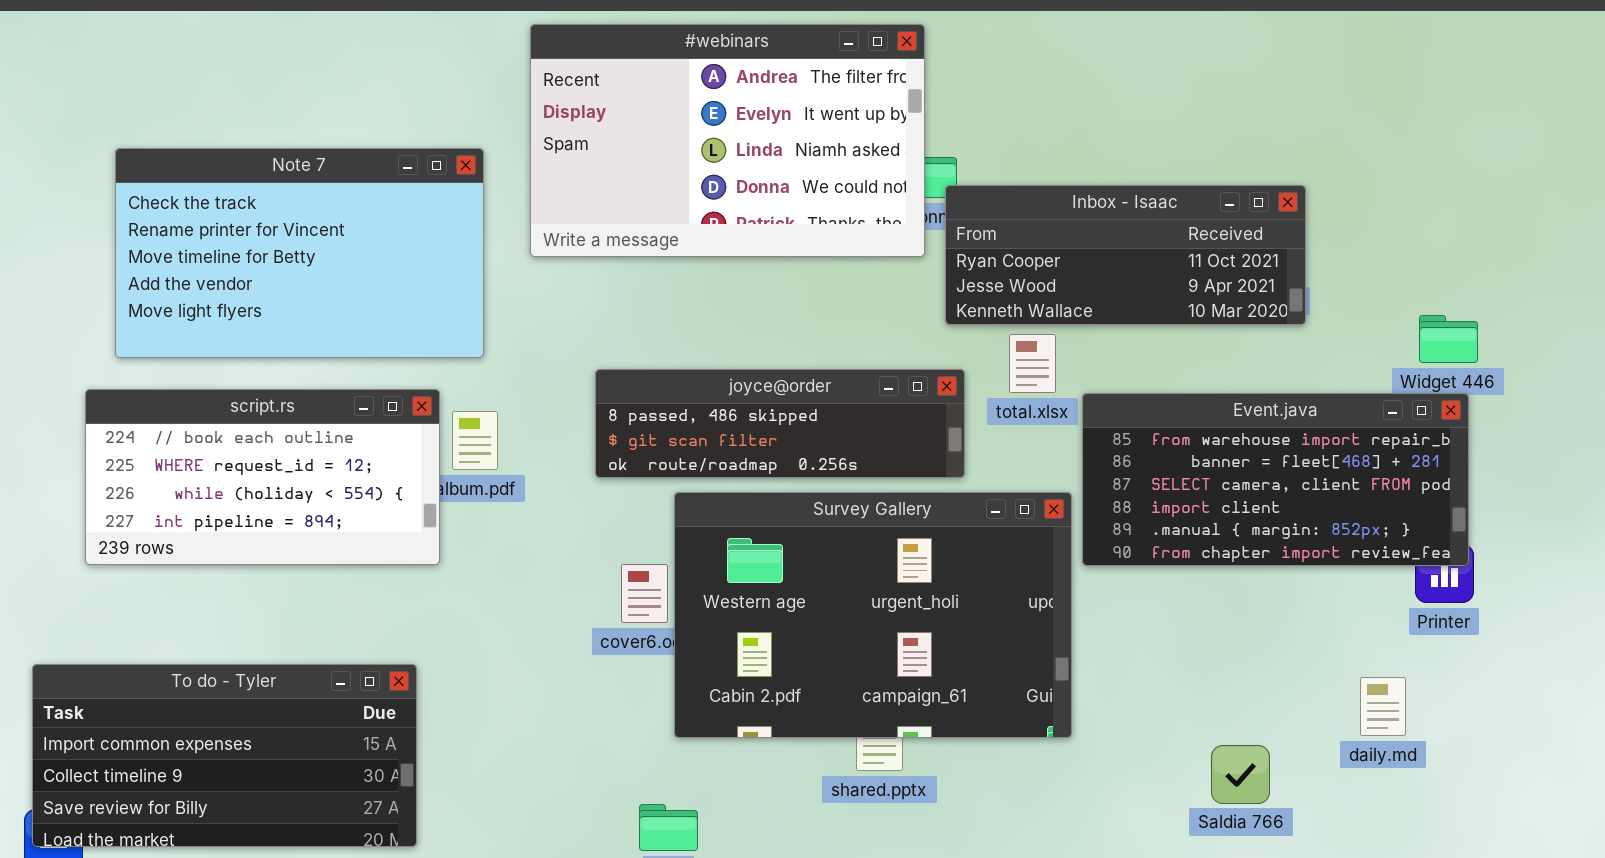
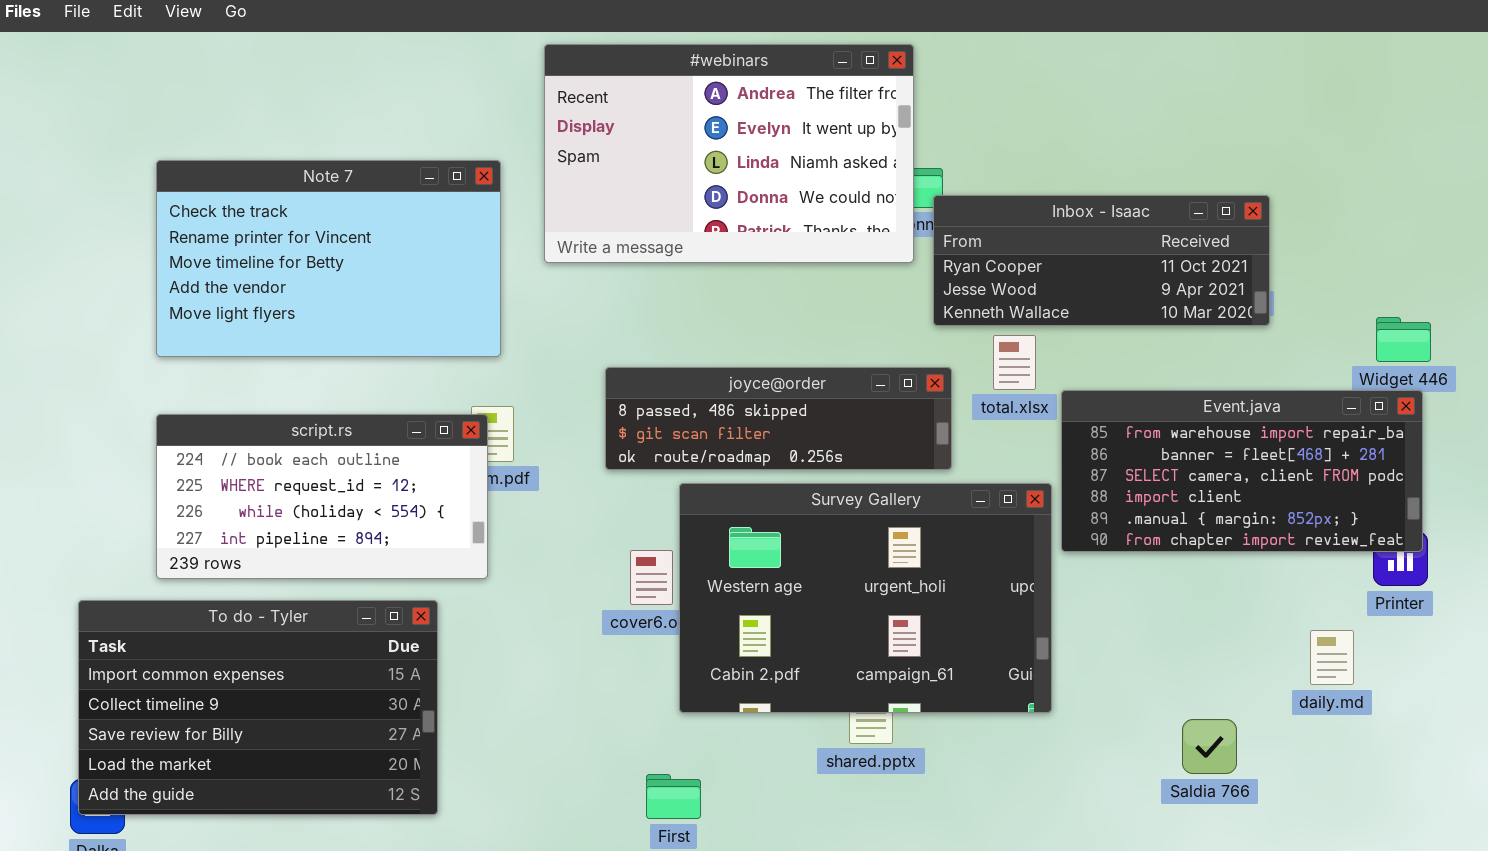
script.rs: [85,389,440,565] -> [156,414,488,579], moved
To do - Tyler: [32,664,417,847] -> [78,600,438,815], resized
daily.md: [1360,677,1406,736] -> [1310,630,1354,685], moved

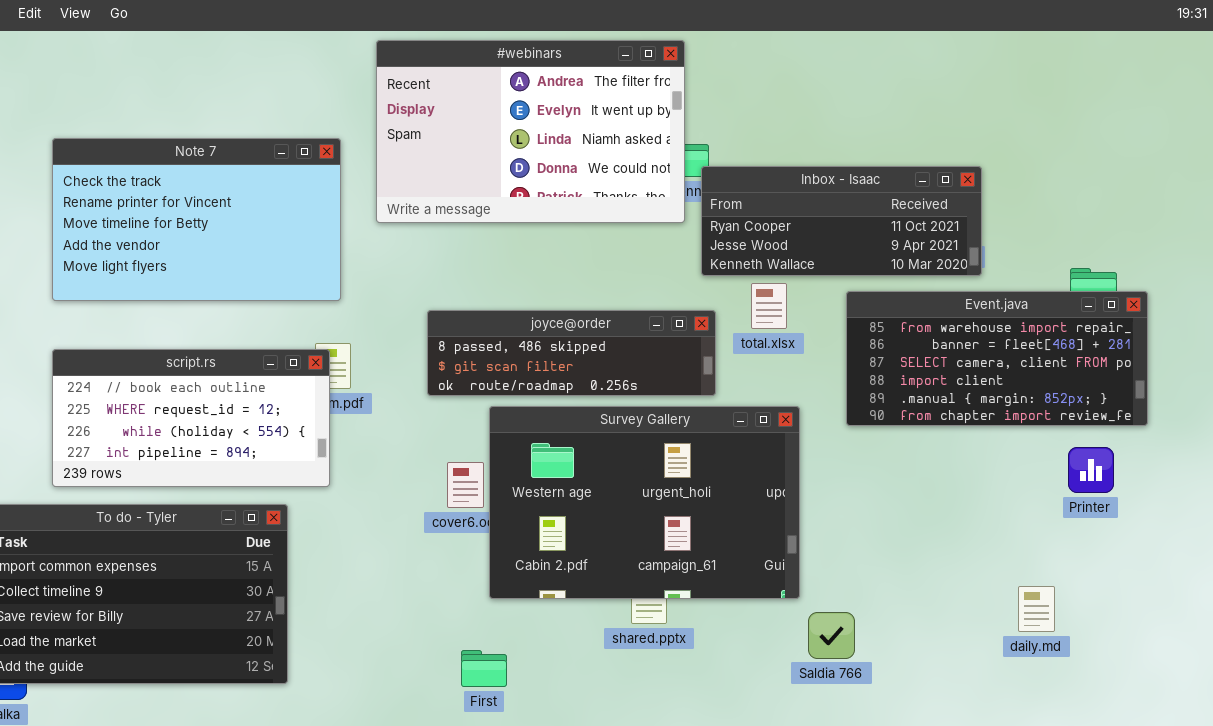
Event.java: [1061,390,1423,552] -> [846,291,1148,426], moved
daily.md: [1310,630,1354,685] -> [1018,586,1055,632], moved
Saldia 766: [1182,719,1237,774] -> [808,612,855,659], moved

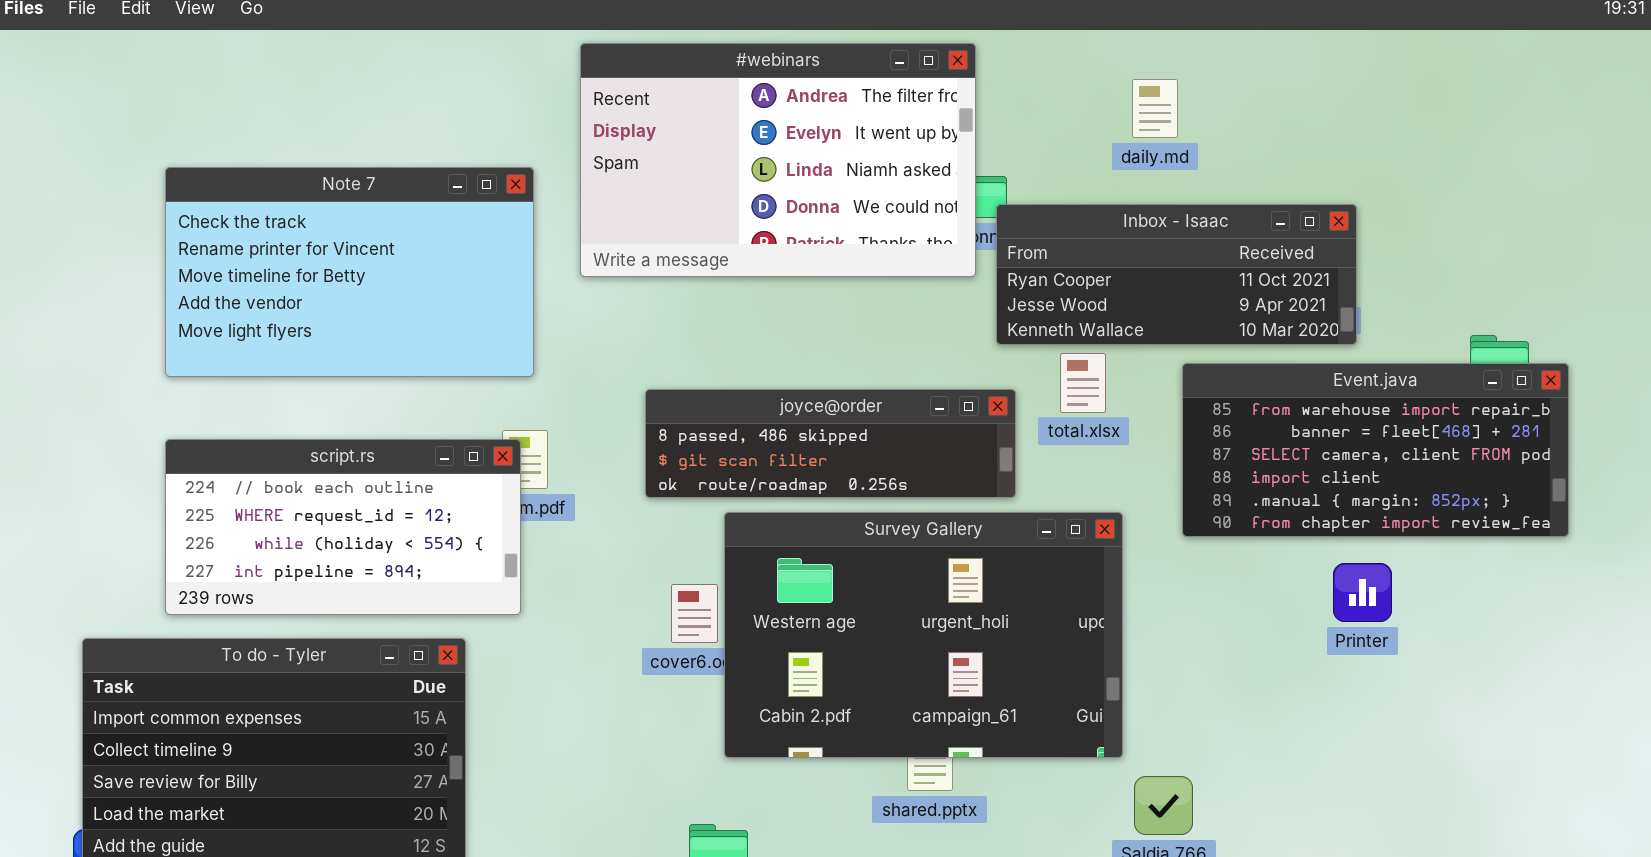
Printer: [1068,447,1114,493] -> [1333,563,1392,622], moved
daily.md: [1018,586,1055,632] -> [1132,79,1178,138], moved

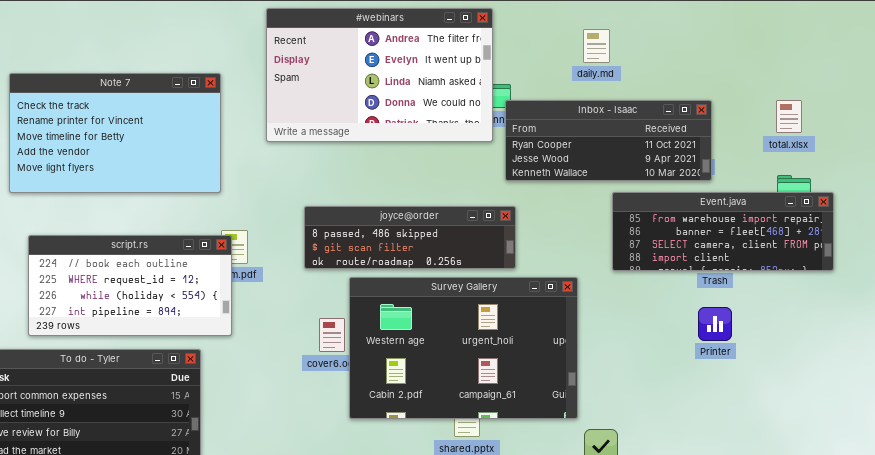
Note 7: [165,167,534,377] -> [9,73,221,193], moved
total.xlsx: [1060,353,1106,413] -> [776,100,802,133], moved
Event.java: [1182,363,1569,537] -> [612,192,834,271], resized

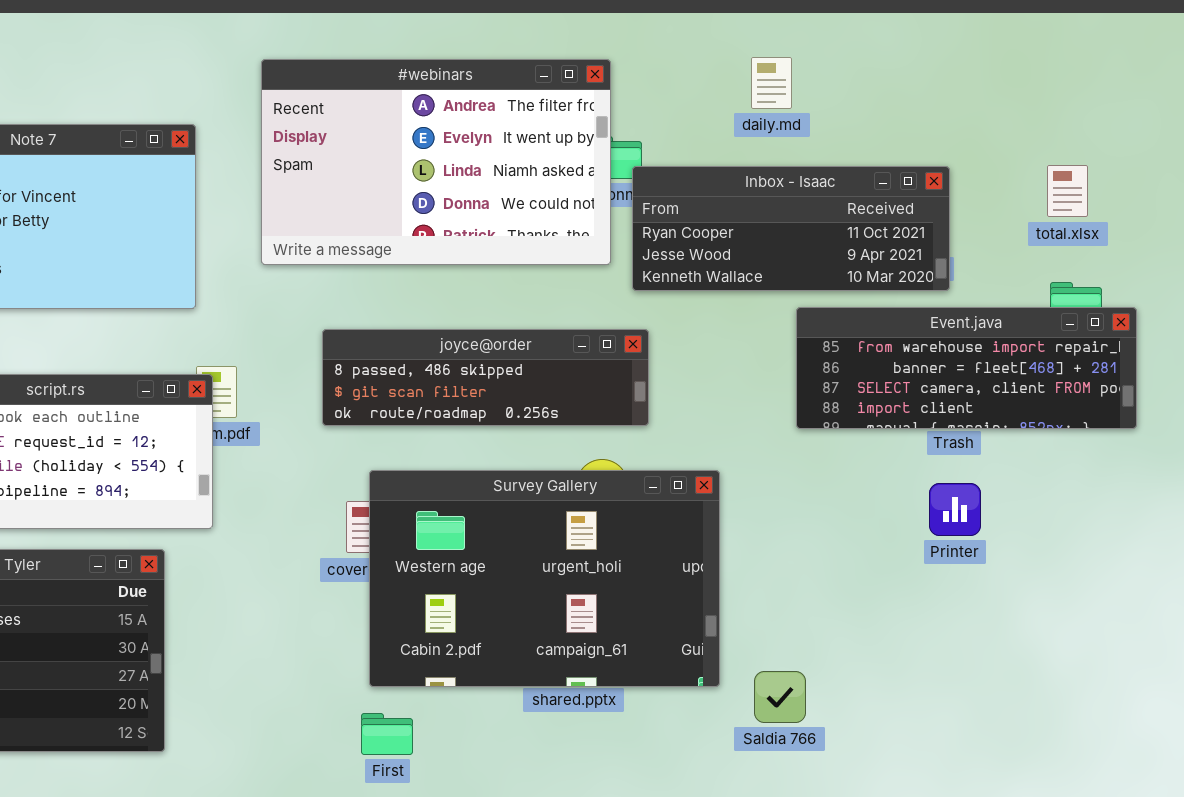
#webinars: [266,8,493,142] -> [261,59,611,265], moved
Survey Gallery: [349,277,578,419] -> [369,470,720,687], moved

